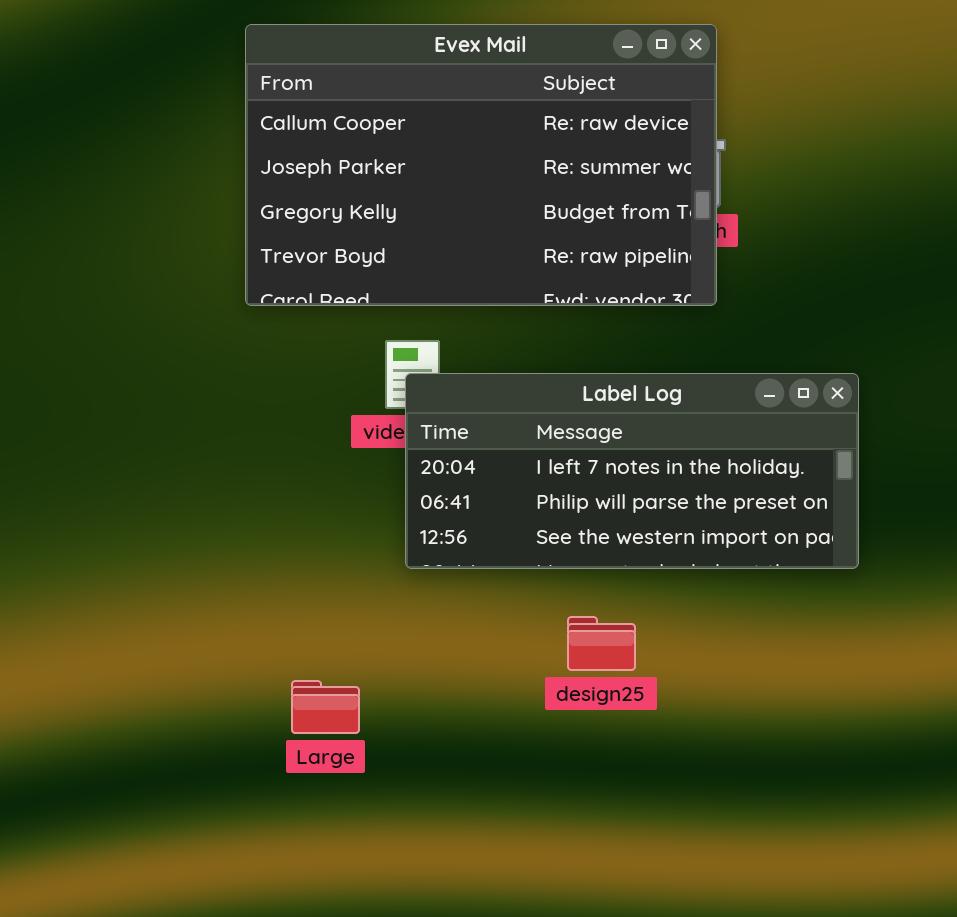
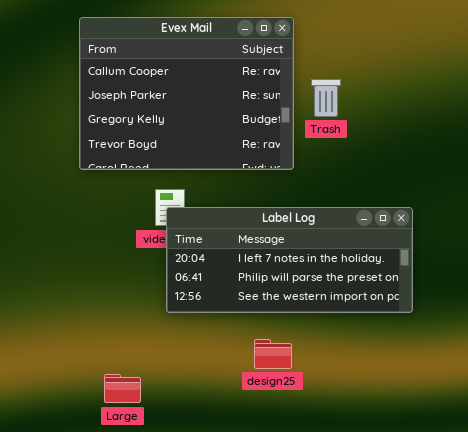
Evex Mail: [245,24,717,306] -> [79,17,294,170], resized

